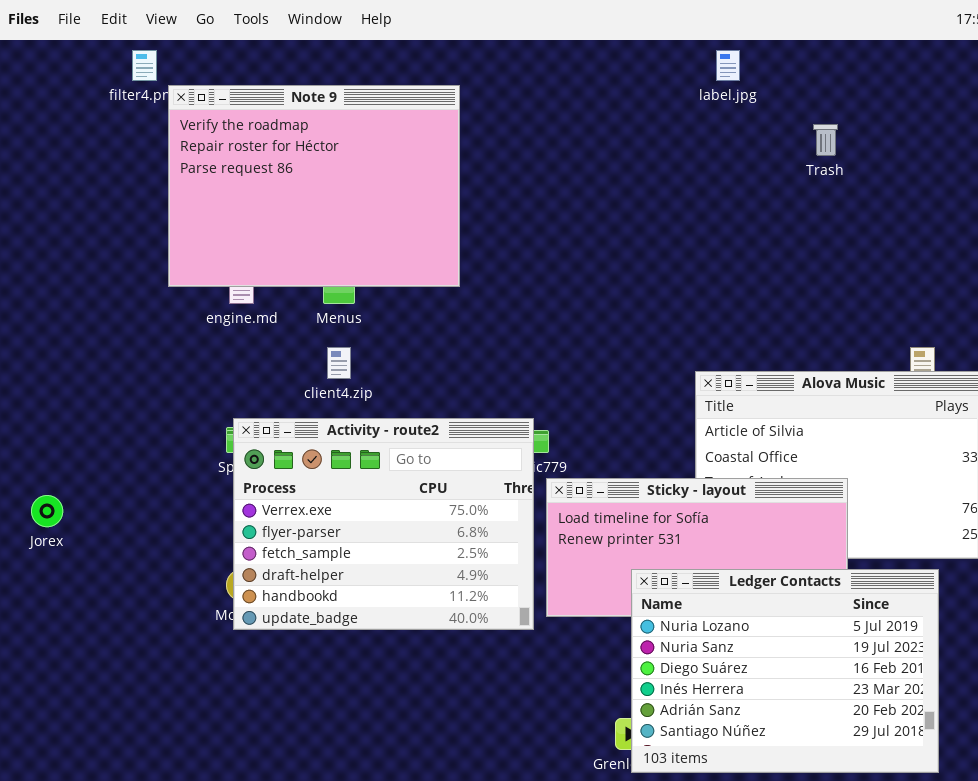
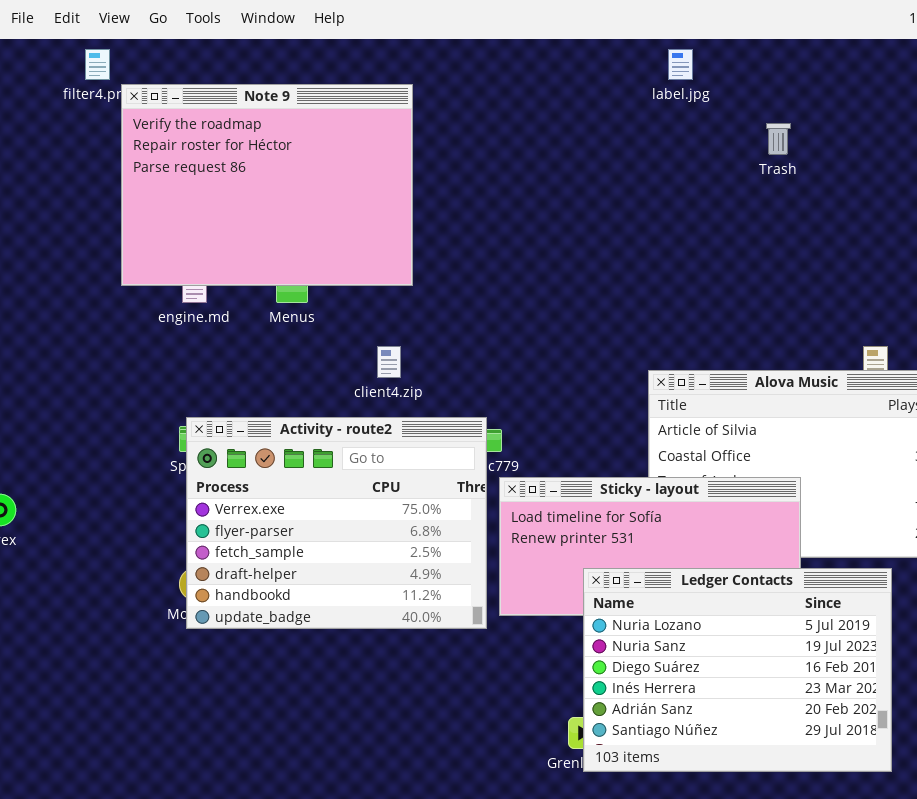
client4.zip: [327,347,351,379] -> [377,346,401,378], moved

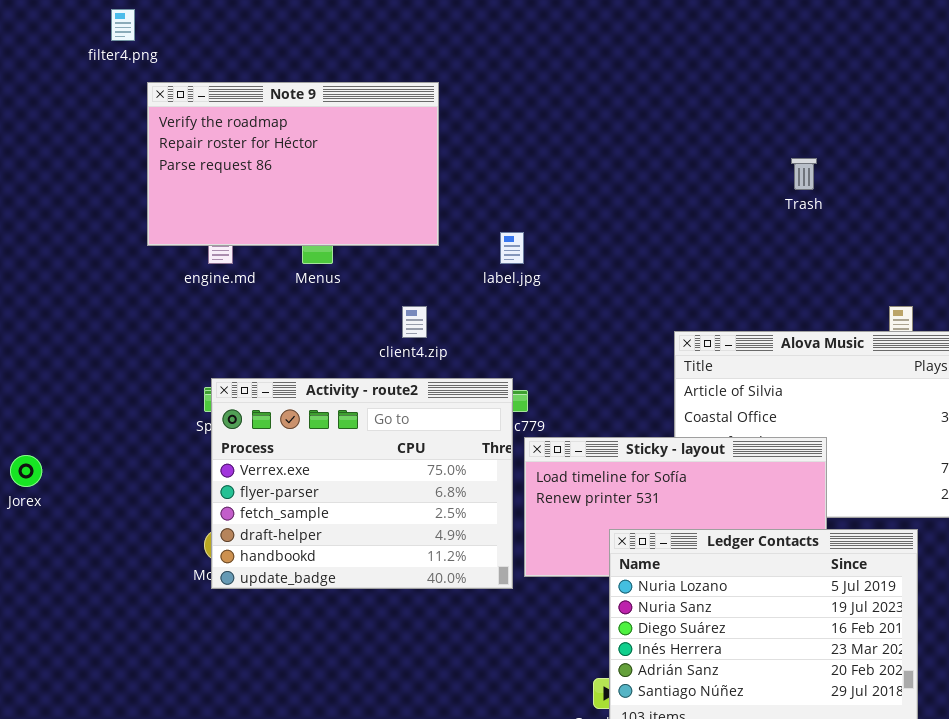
label.jpg: [668,49,693,80] -> [500,232,524,264], moved
Note 9: [121,84,413,286] -> [147,82,439,246], resized
Trash: [766,123,791,155] -> [791,158,817,190], moved

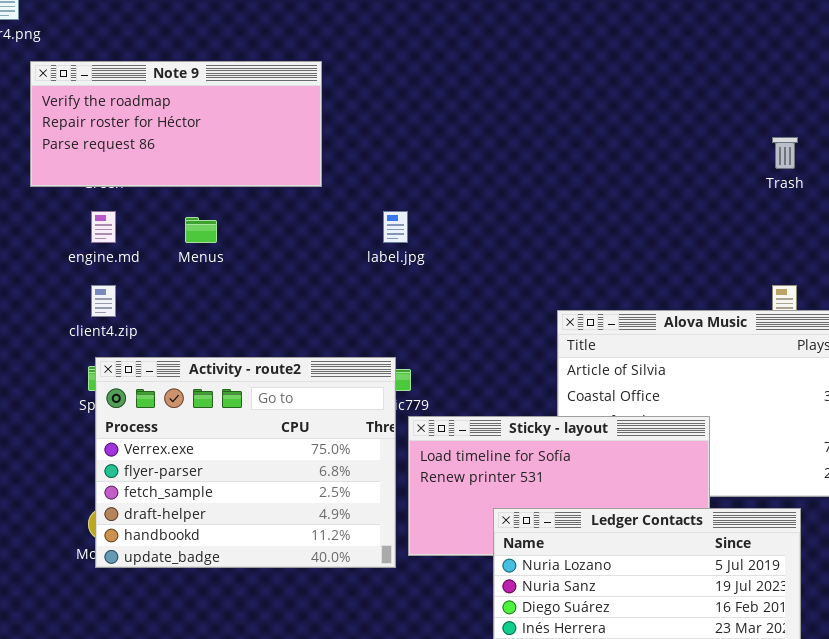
Note 9: [147,82,439,246] -> [30,61,322,187], resized
Trash: [791,158,817,190] -> [772,137,798,169], moved
client4.zip: [402,306,427,338] -> [91,285,116,317], moved

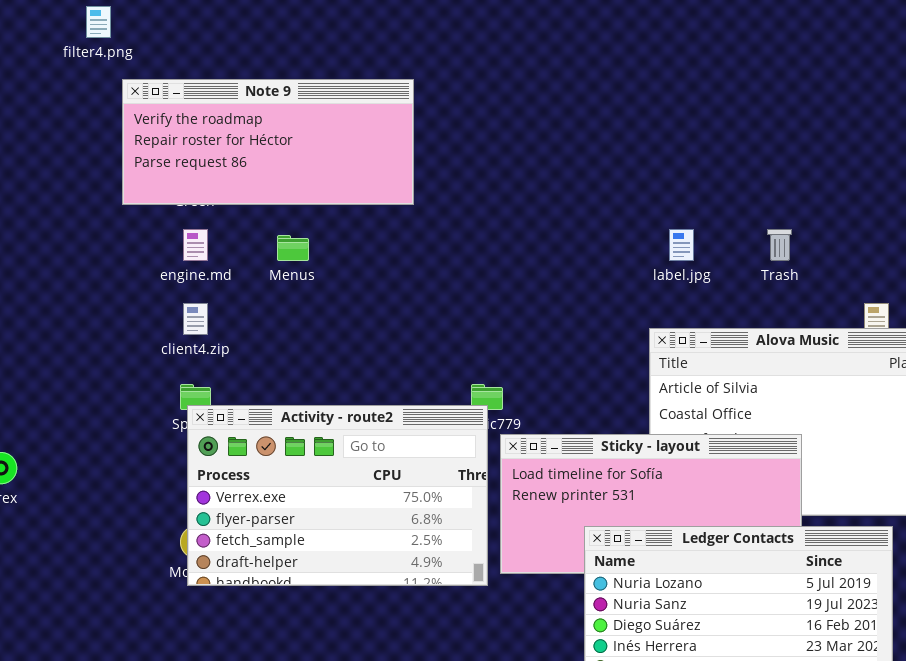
Trash: [772,137,798,169] -> [767,229,792,261], moved
label.jpg: [383,211,408,243] -> [669,229,694,261], moved
Activity - route2: [95,357,396,568] -> [187,405,488,586], resized

